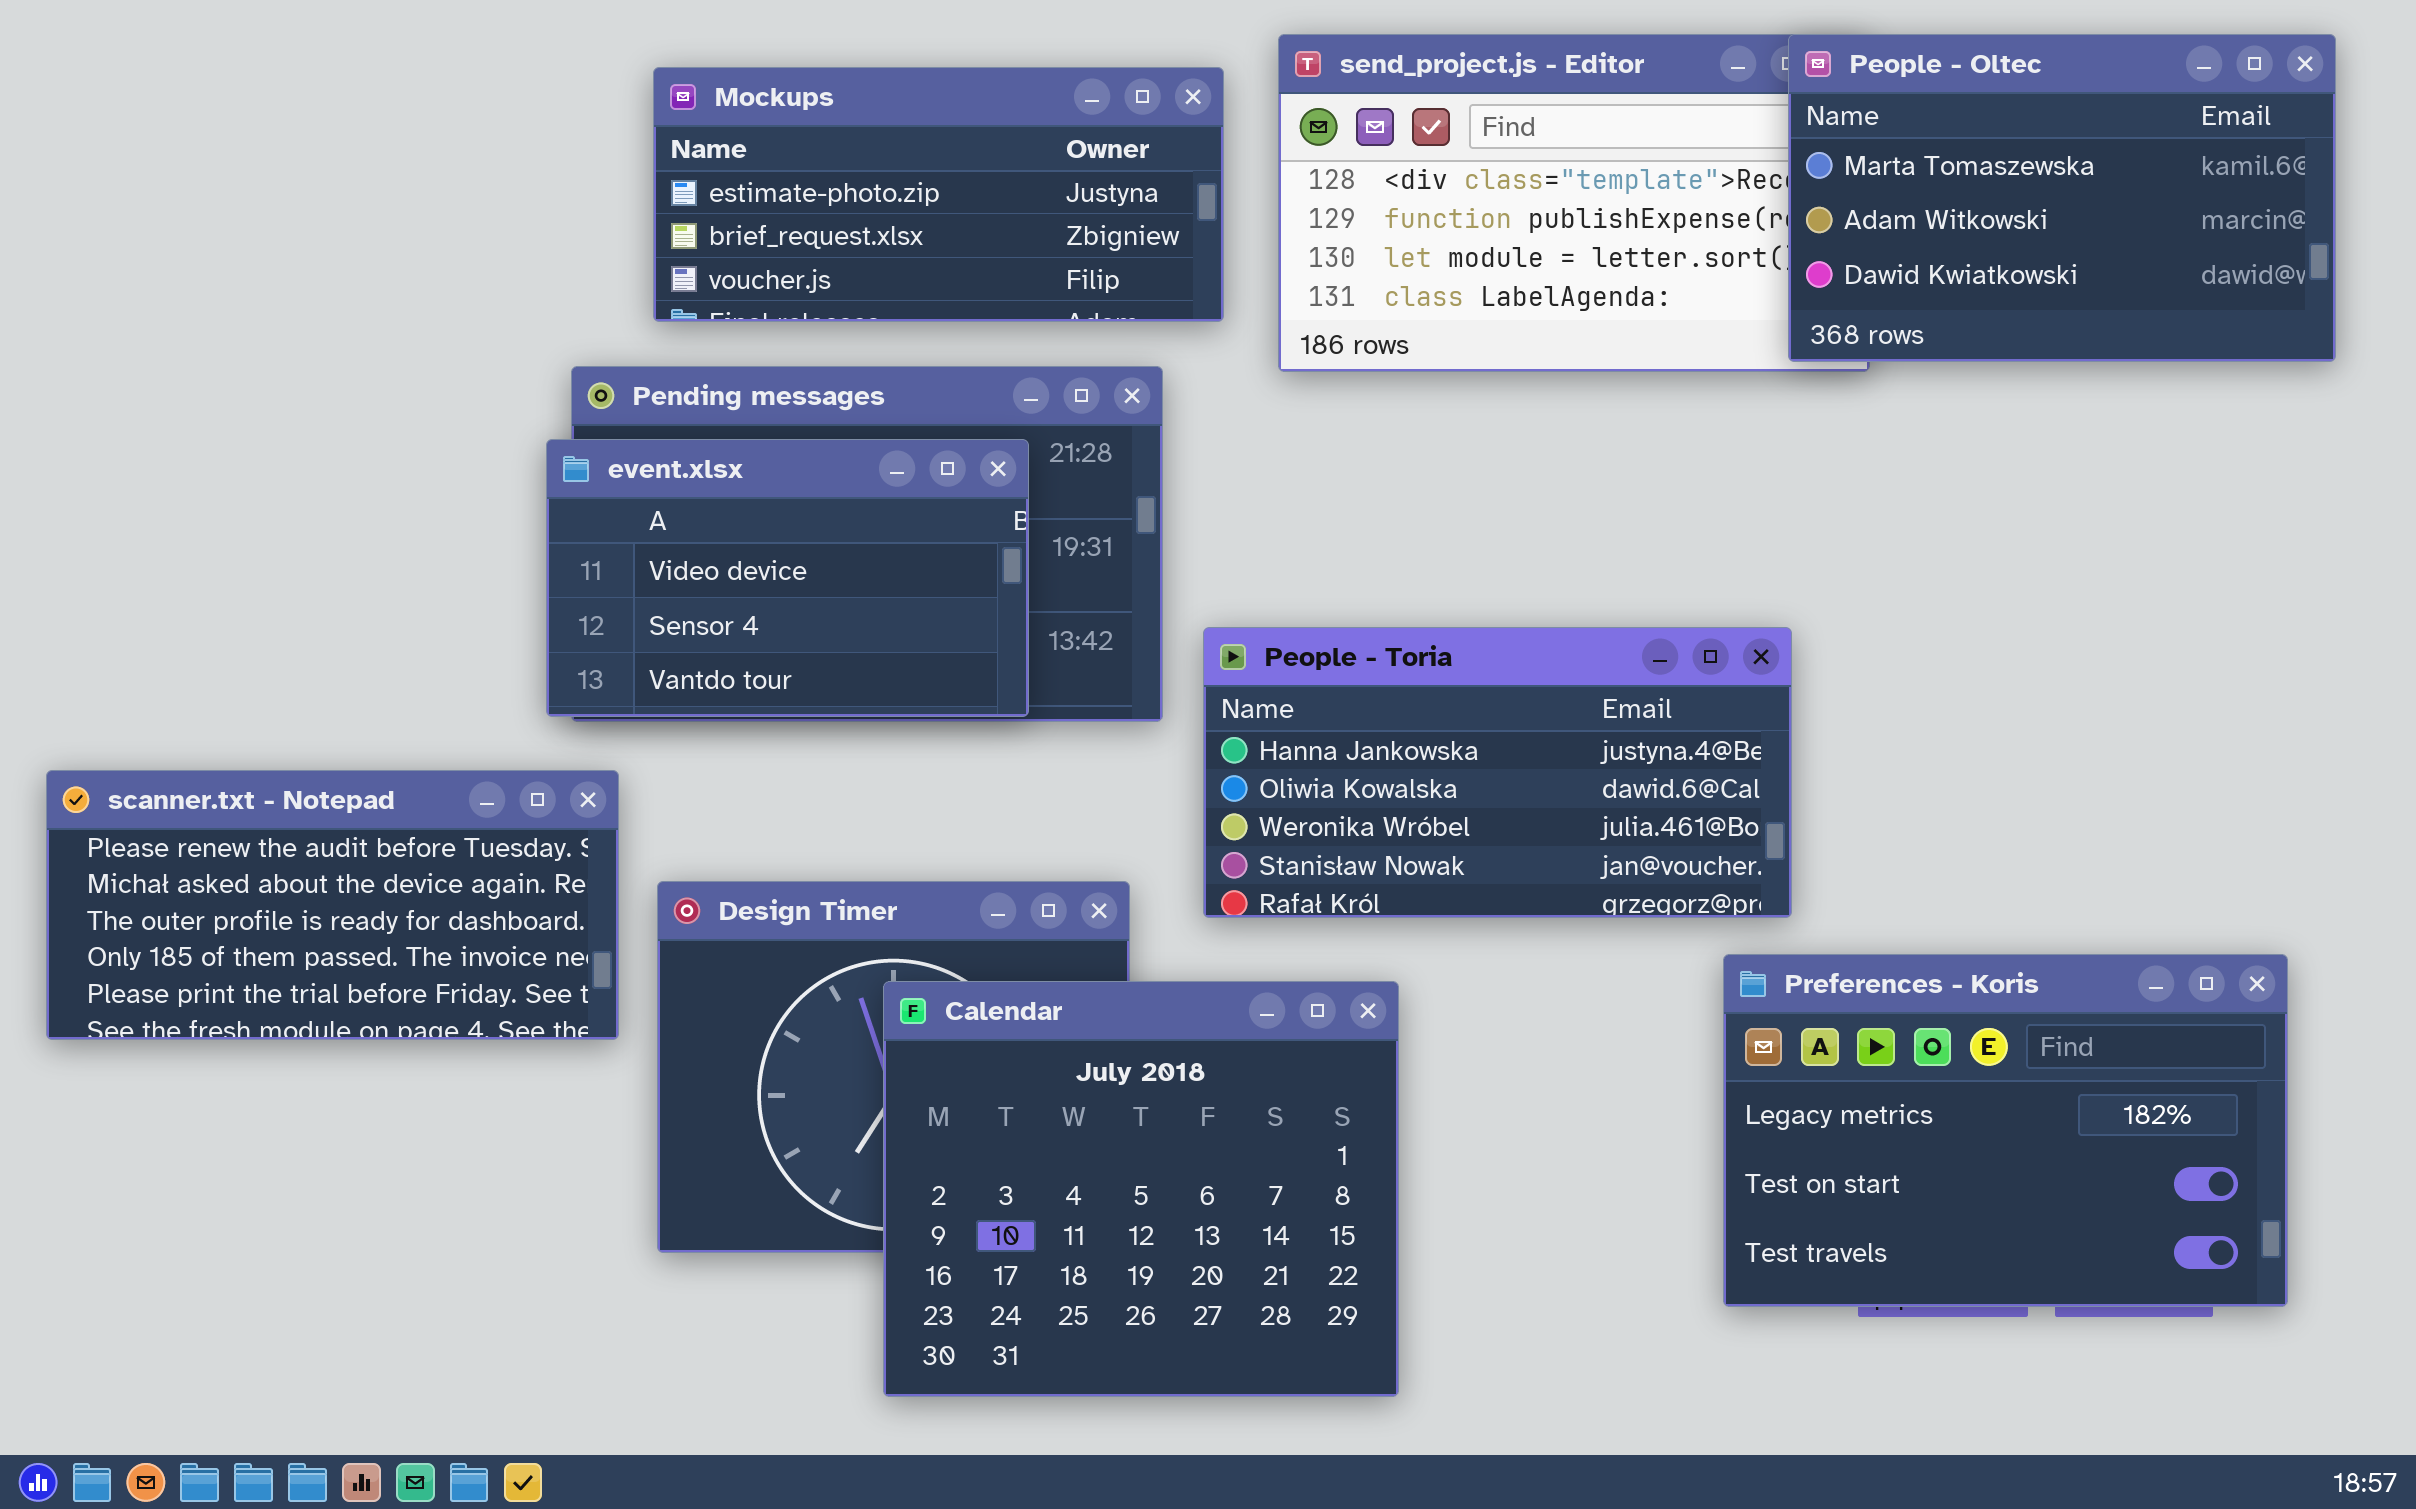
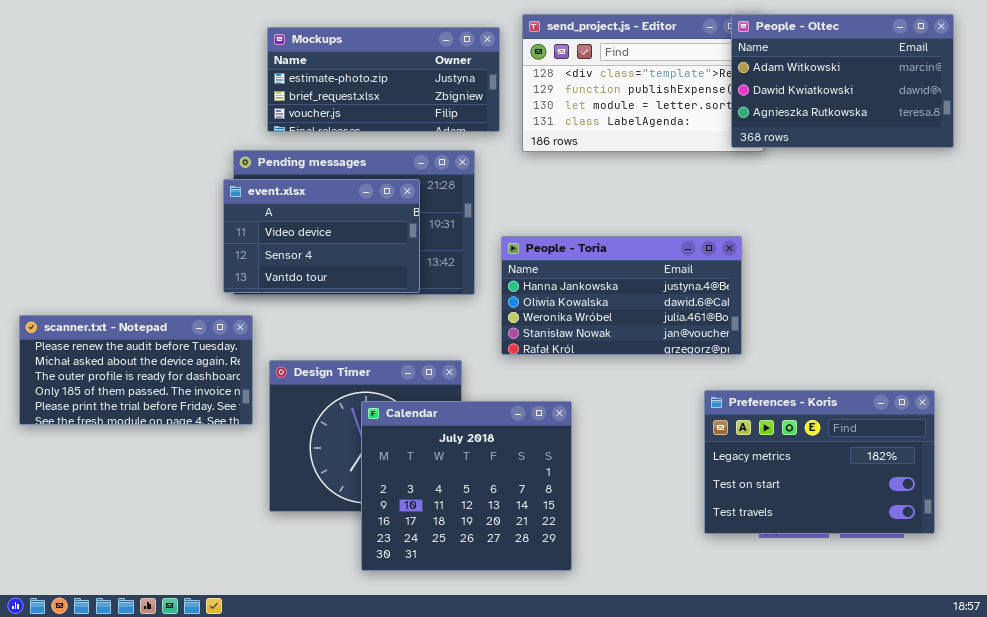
People - Oltec: [1788,34,2336,362] -> [731,14,954,148], scrolled down 1 row
People - Toria: [1203,627,1792,918] -> [501,236,742,355], moved

